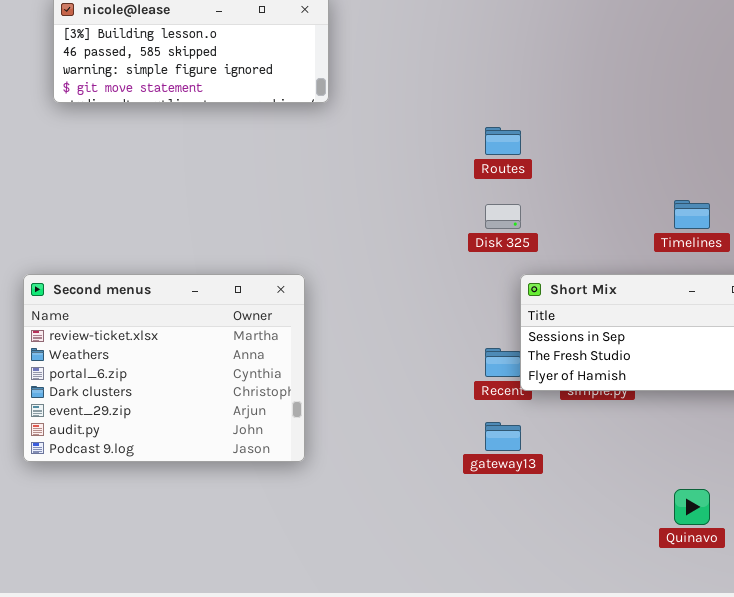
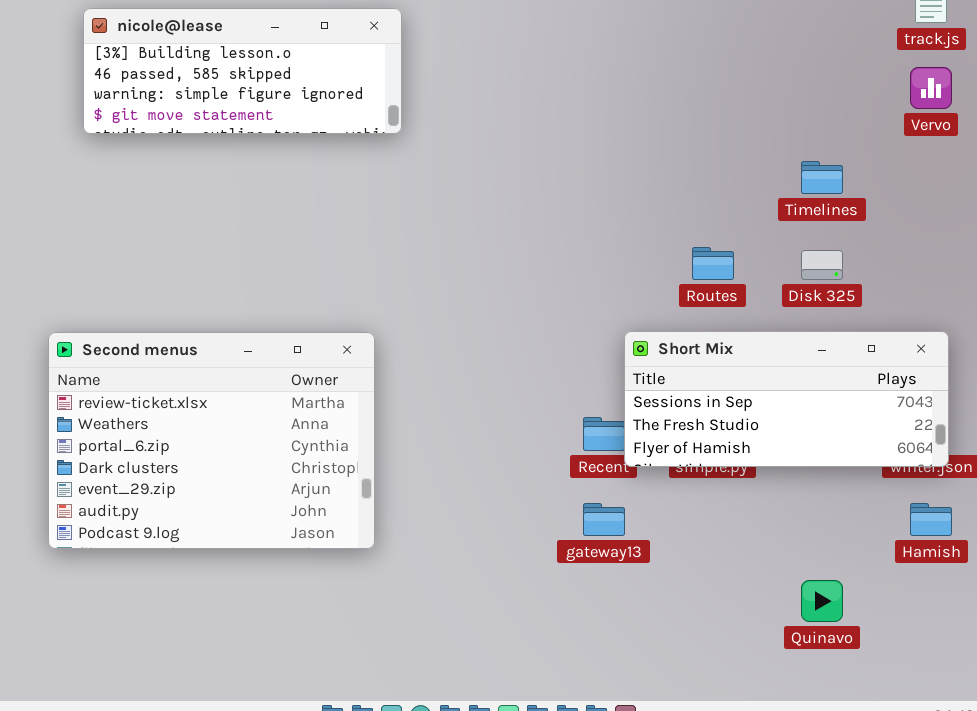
Routes: [485,127,521,155] -> [692,247,734,280], moved
Timelines: [674,200,710,229] -> [801,161,843,194], moved
Disk 325: [485,204,521,229] -> [801,250,843,280], moved

